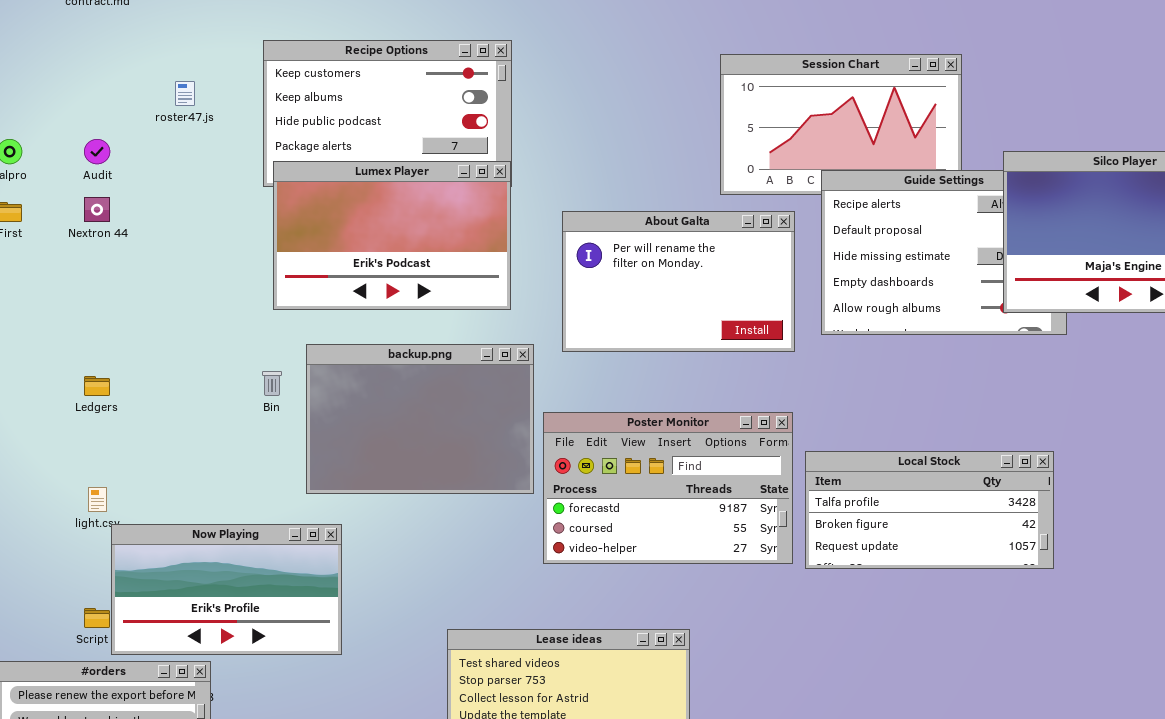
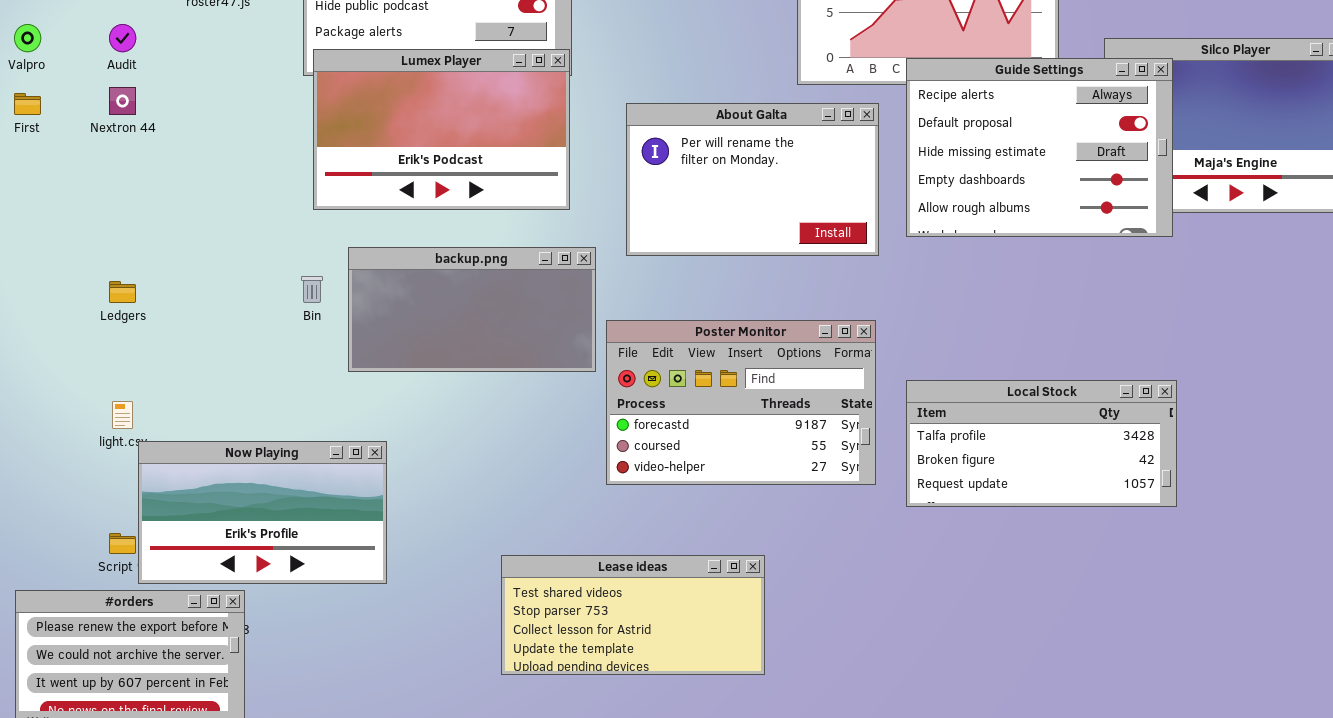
Guide Settings: [821,170,1067,335] -> [906,58,1173,237], raised
backup.png: [306,344,534,494] -> [348,247,596,372], resized
Local Stock: [805,451,1054,569] -> [906,380,1177,507], moved

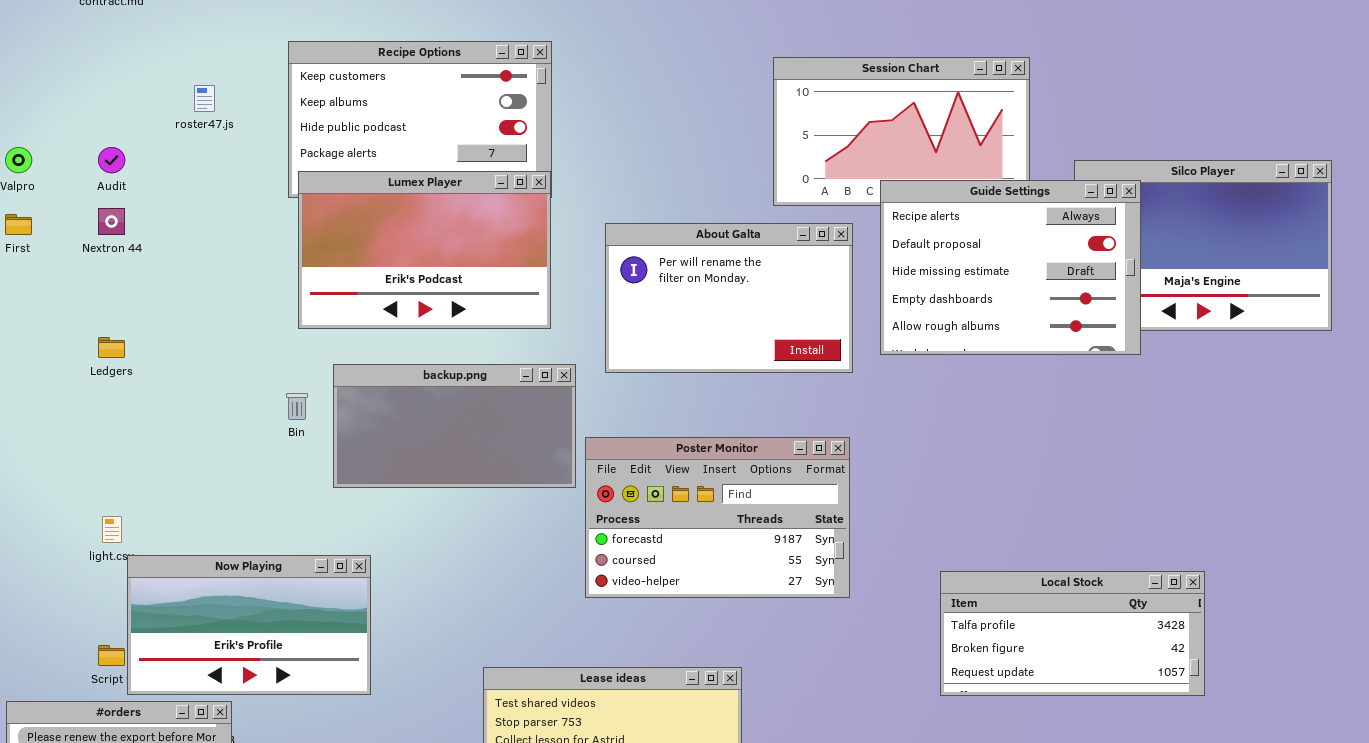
Ledgers: [109,281,136,303] -> [98,337,125,358], moved
Local Stock: [906,380,1177,507] -> [940,571,1205,696], moved

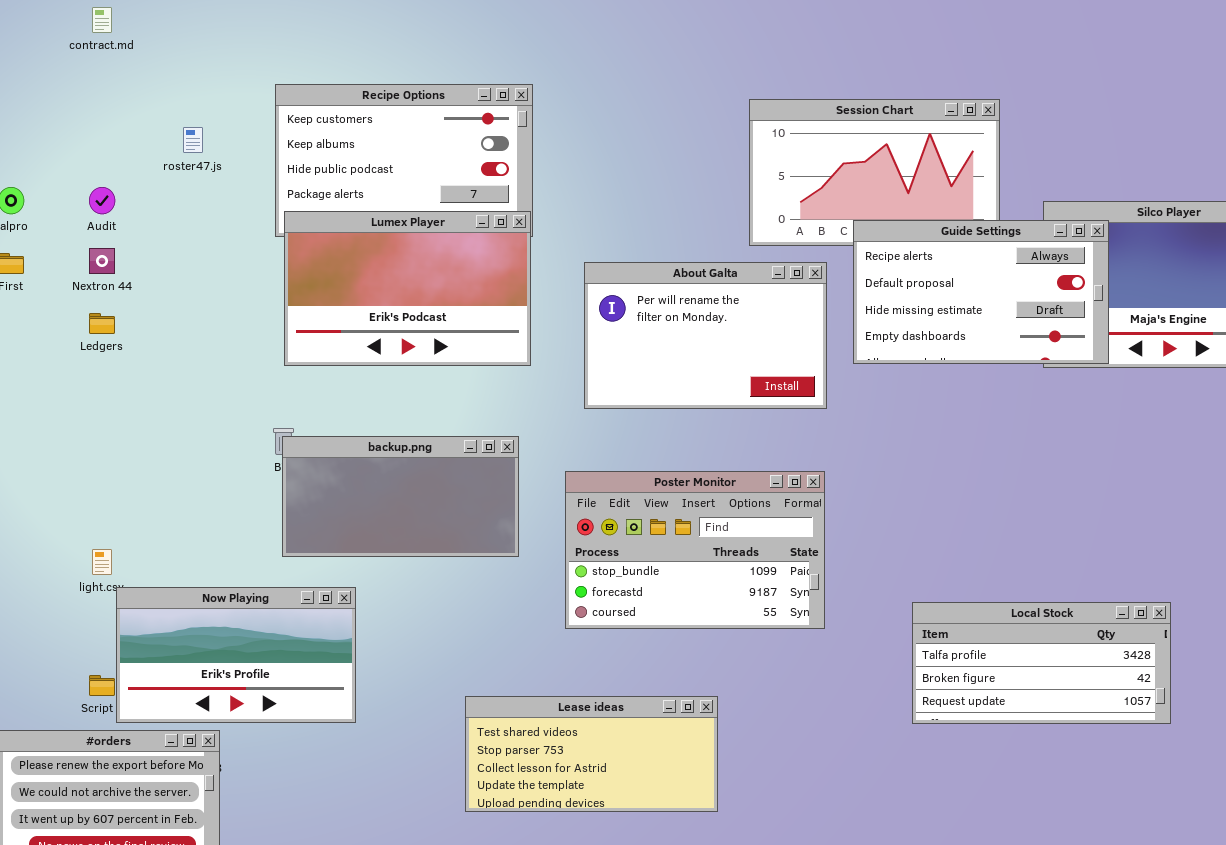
Guide Settings: [880,180,1141,355] -> [853,220,1109,364], resized
Ledgers: [98,337,125,358] -> [89,313,115,334], moved
backup.png: [333,364,576,488] -> [282,436,519,557], moved
Poster Monitor: [585,437,850,598] -> [565,471,825,629], scrolled up 1 row

